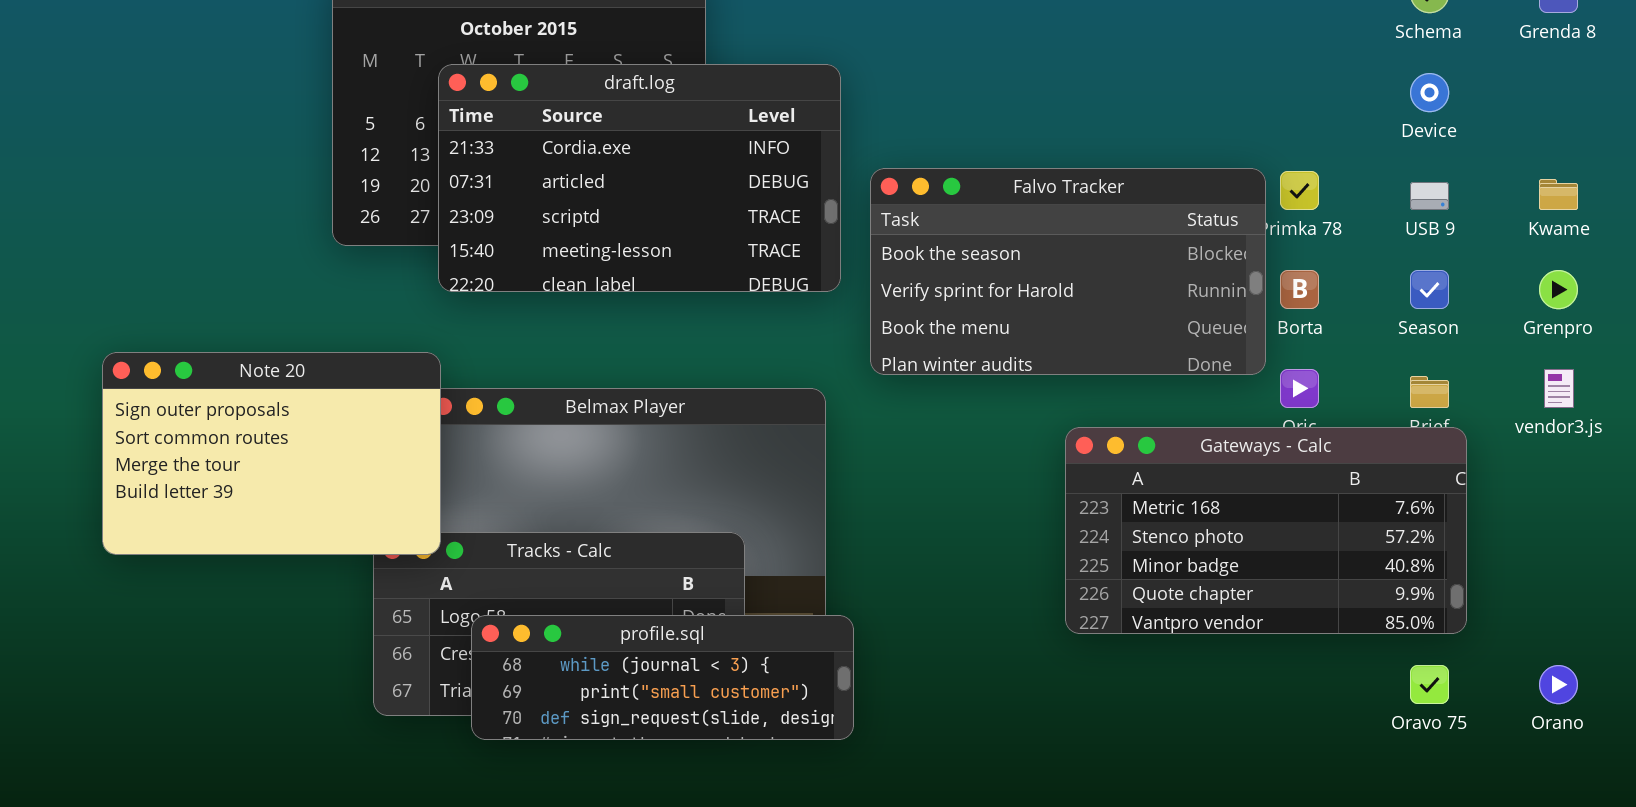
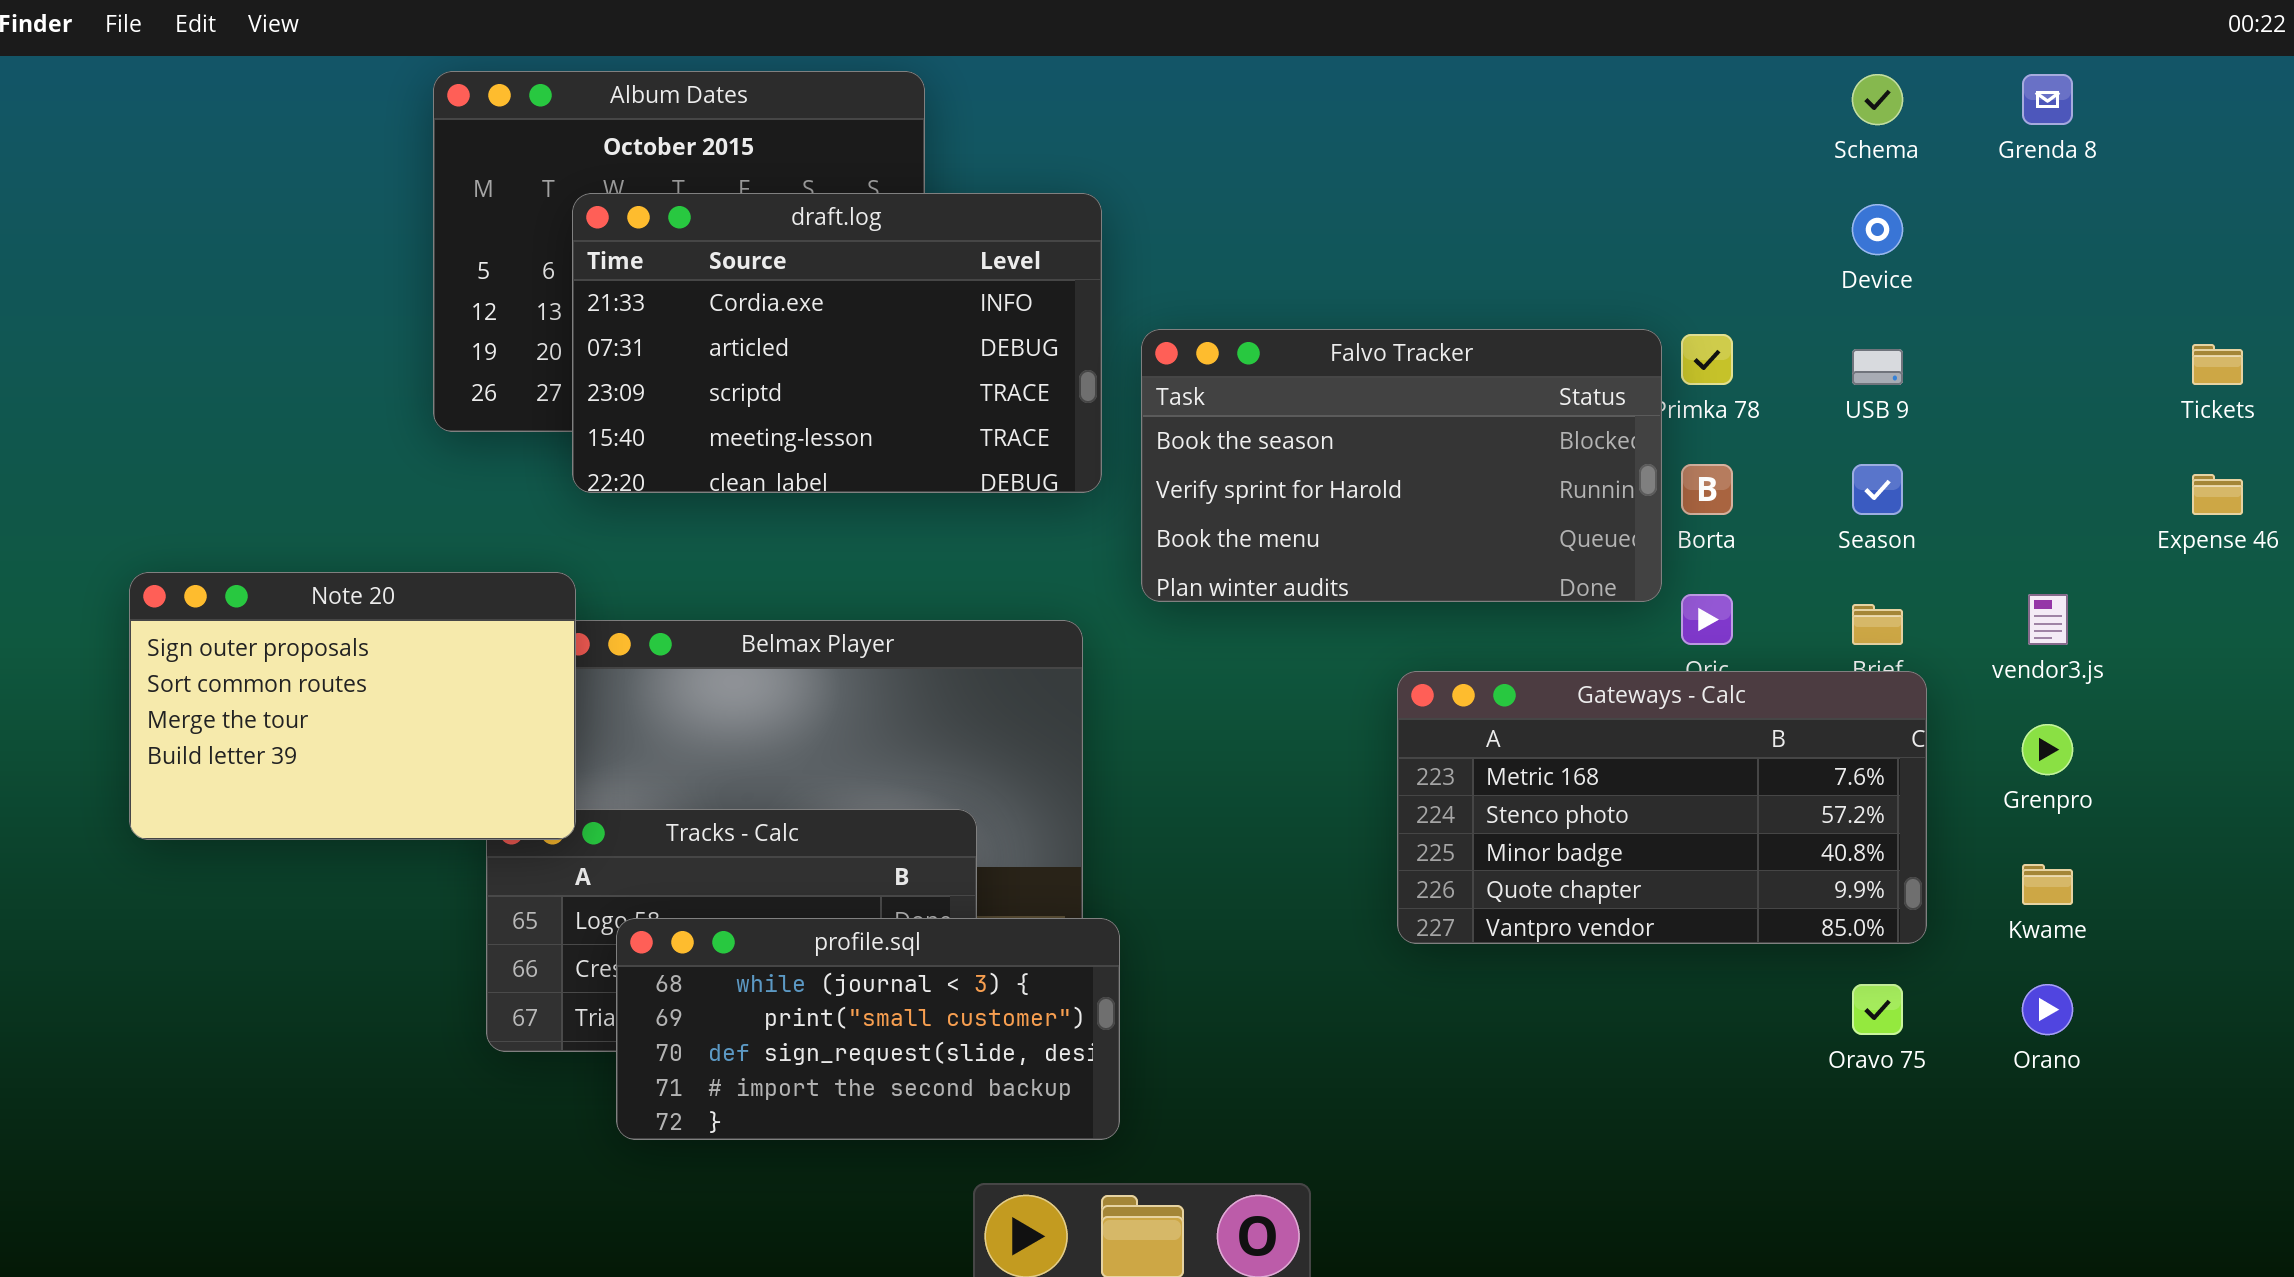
Kwame: [1539,179,1578,210] -> [2022,864,2073,905], moved
Grenpro: [1539,270,1578,309] -> [2022,724,2073,775], moved
profile.sql: [471,615,854,740] -> [616,918,1120,1140], resized

